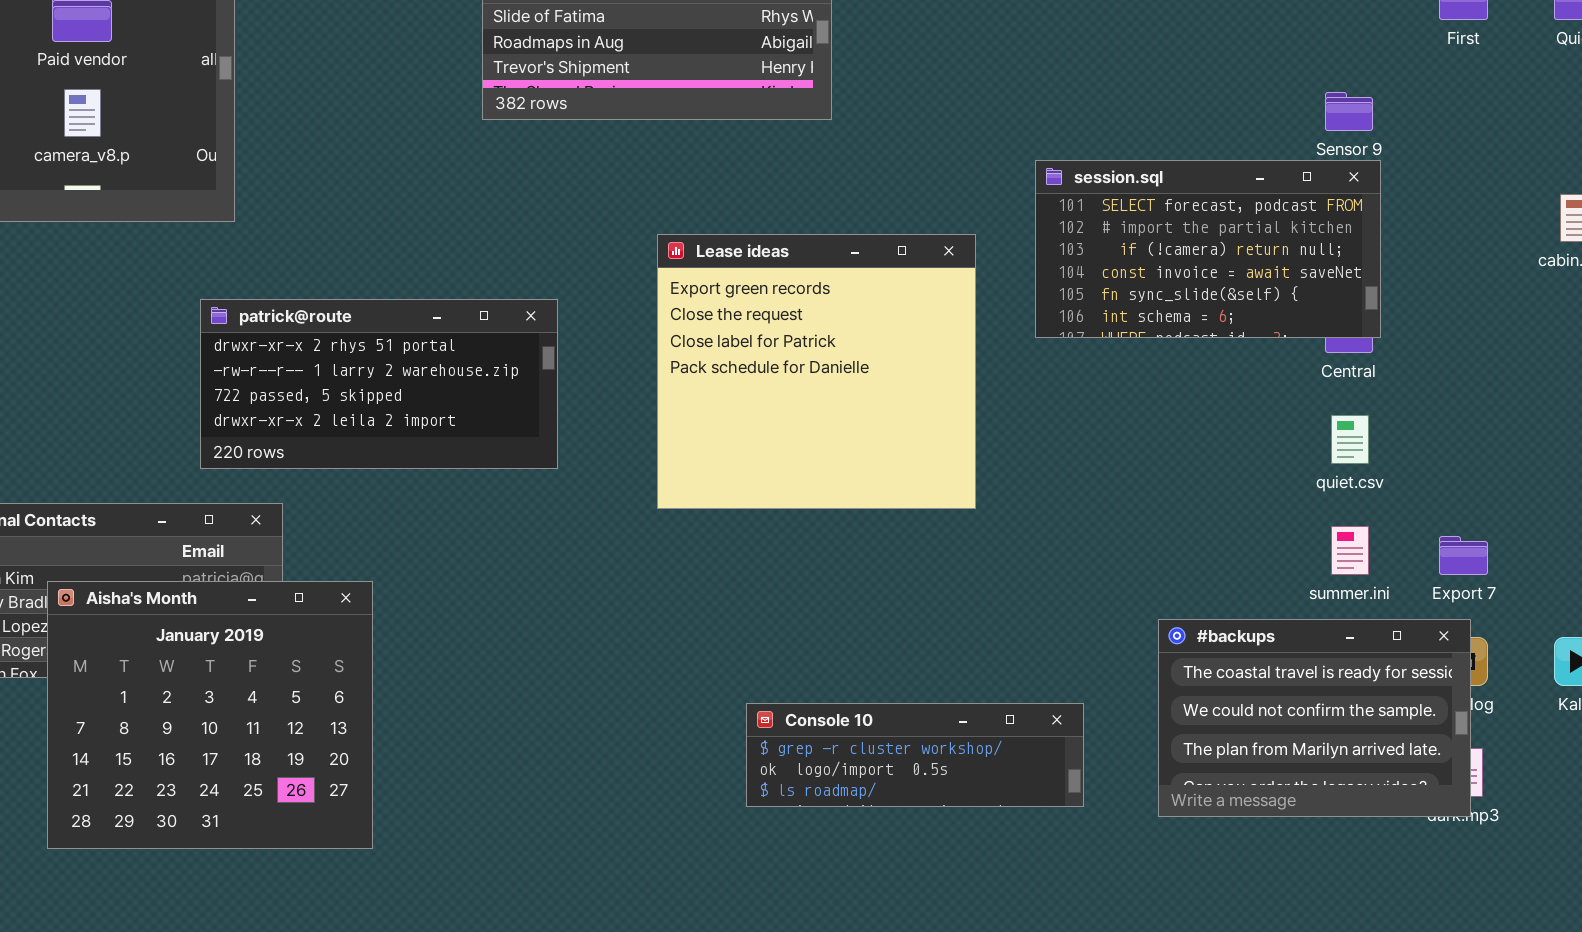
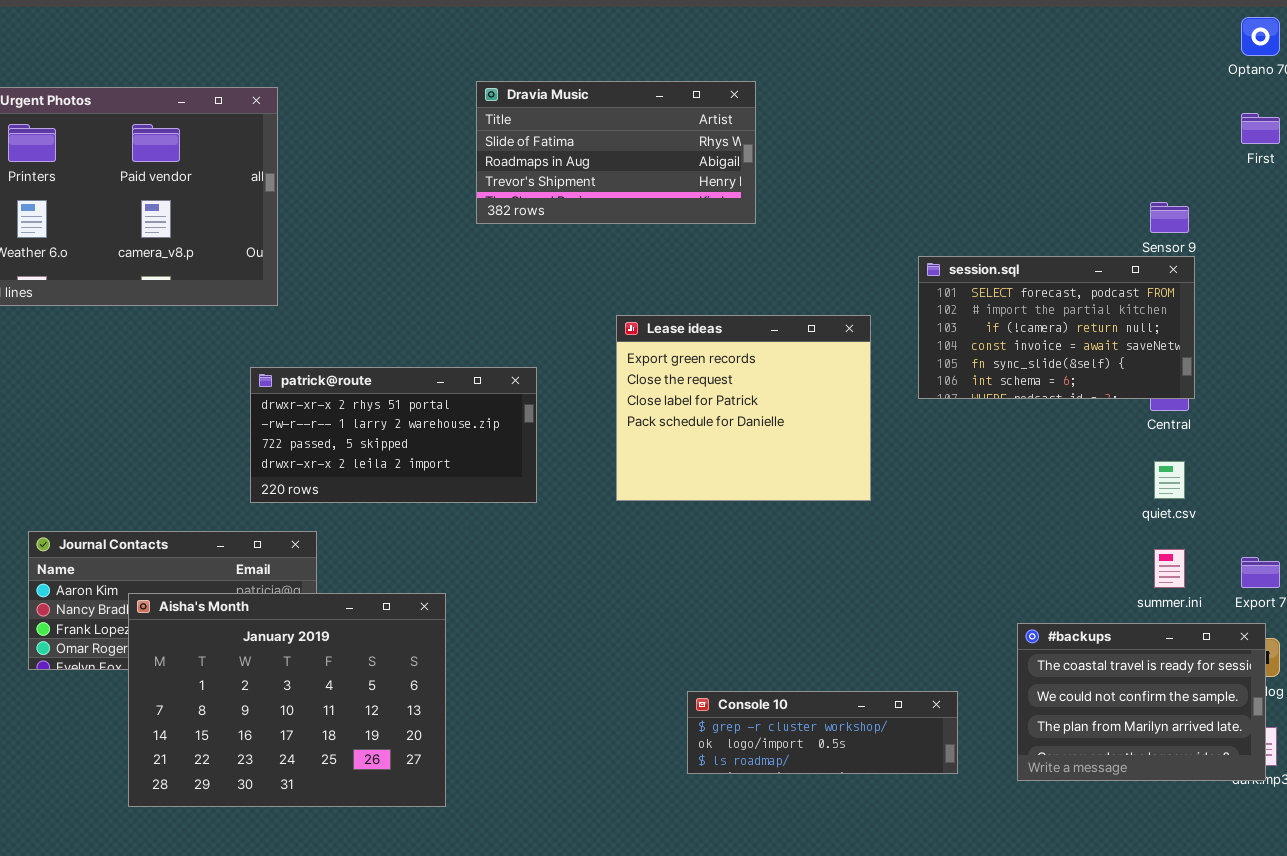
Lease ideas: [657,234,976,509] -> [616,315,871,501], resized
Aisha's Month: [47,581,373,849] -> [128,593,446,807], resized

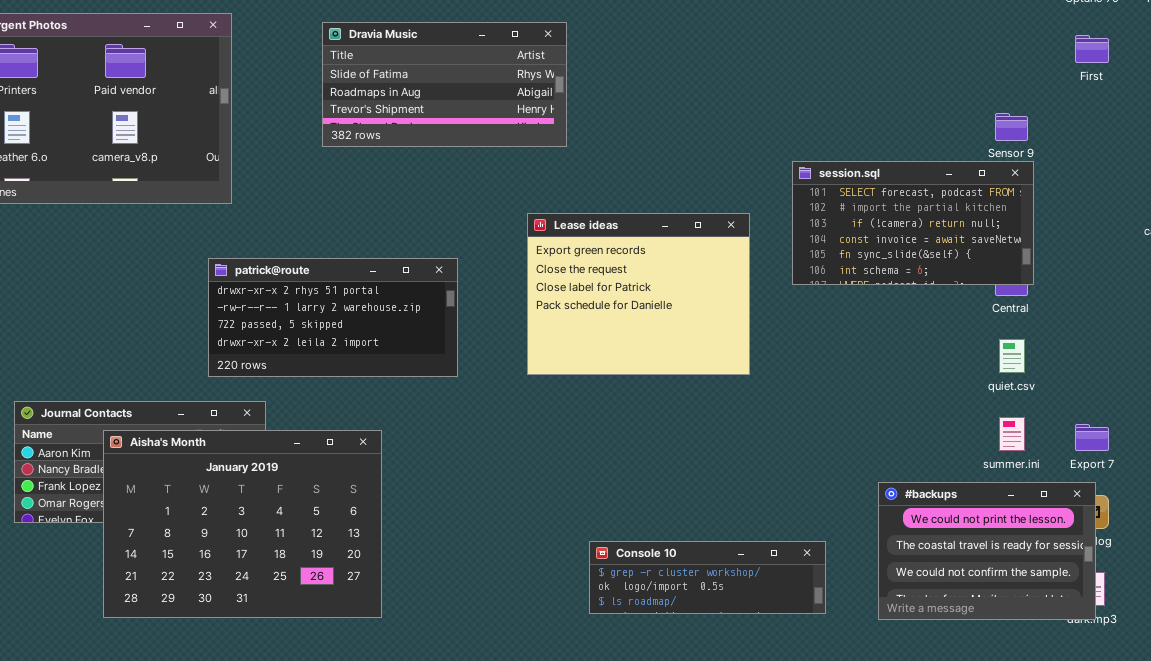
Dravia Music: [476,81,756,224] -> [322,22,567,147], moved
Aisha's Month: [128,593,446,807] -> [103,430,382,618], moved
#backups: [1017,623,1266,781] -> [878,482,1096,620], scrolled up 1 row

